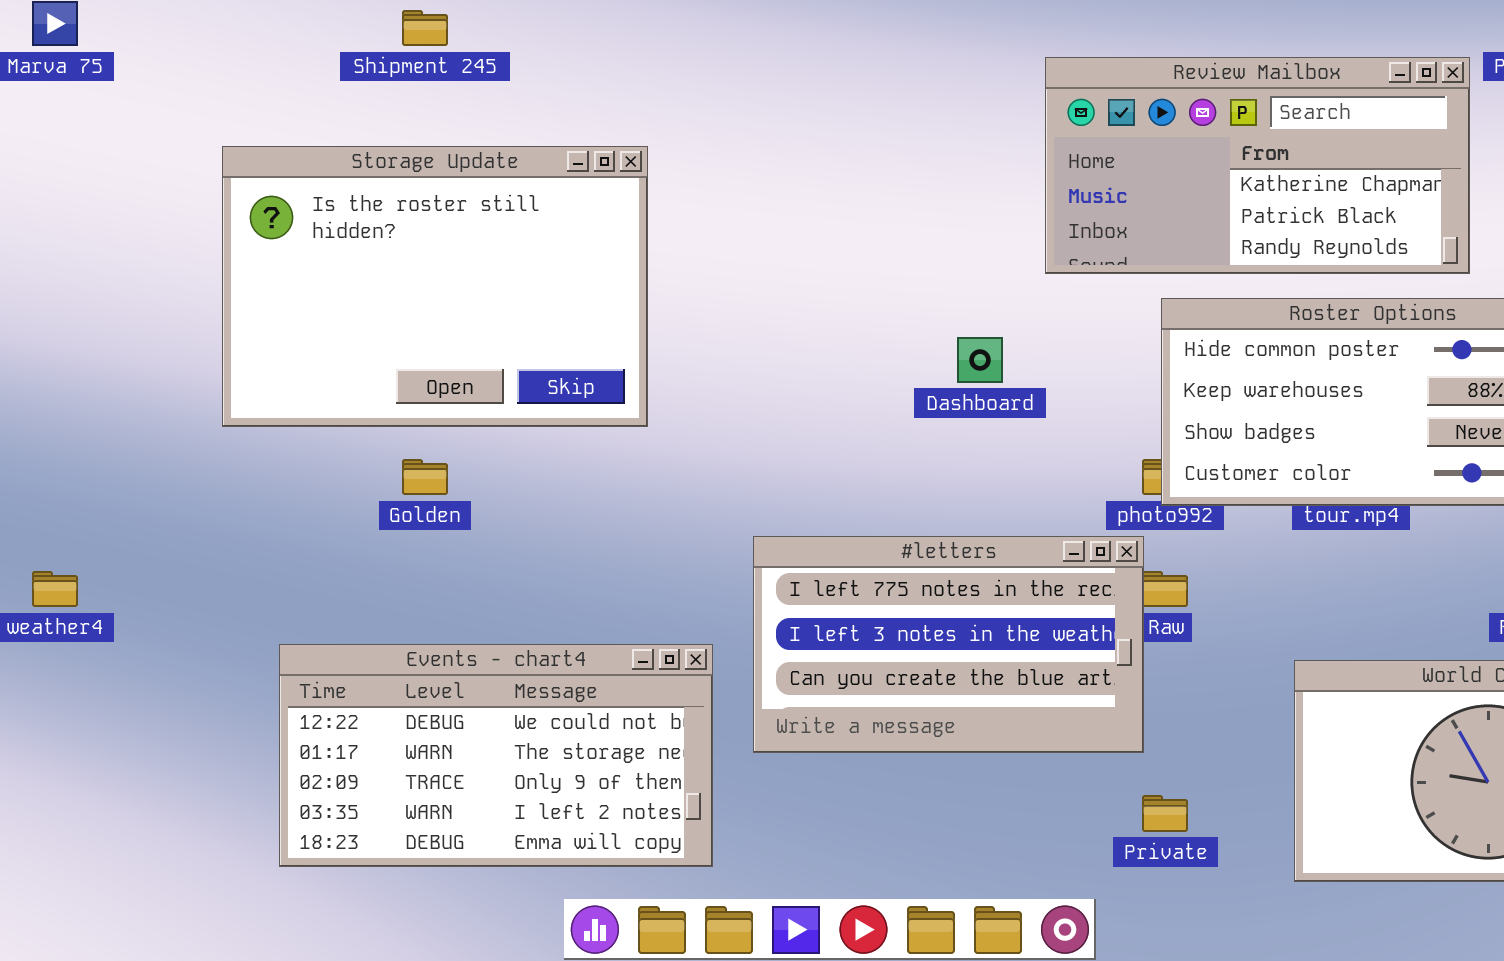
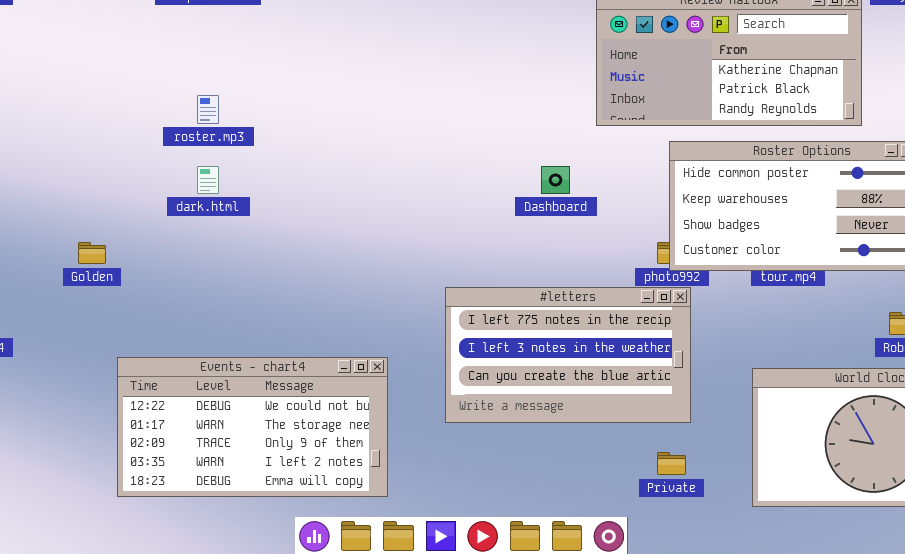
Storage Update: [222,146,648,427] -> none, closed
Golden: [402,459,448,495] -> [78,242,106,264], moved
#letters: [753,536,1144,753] -> [445,287,691,423], moved

